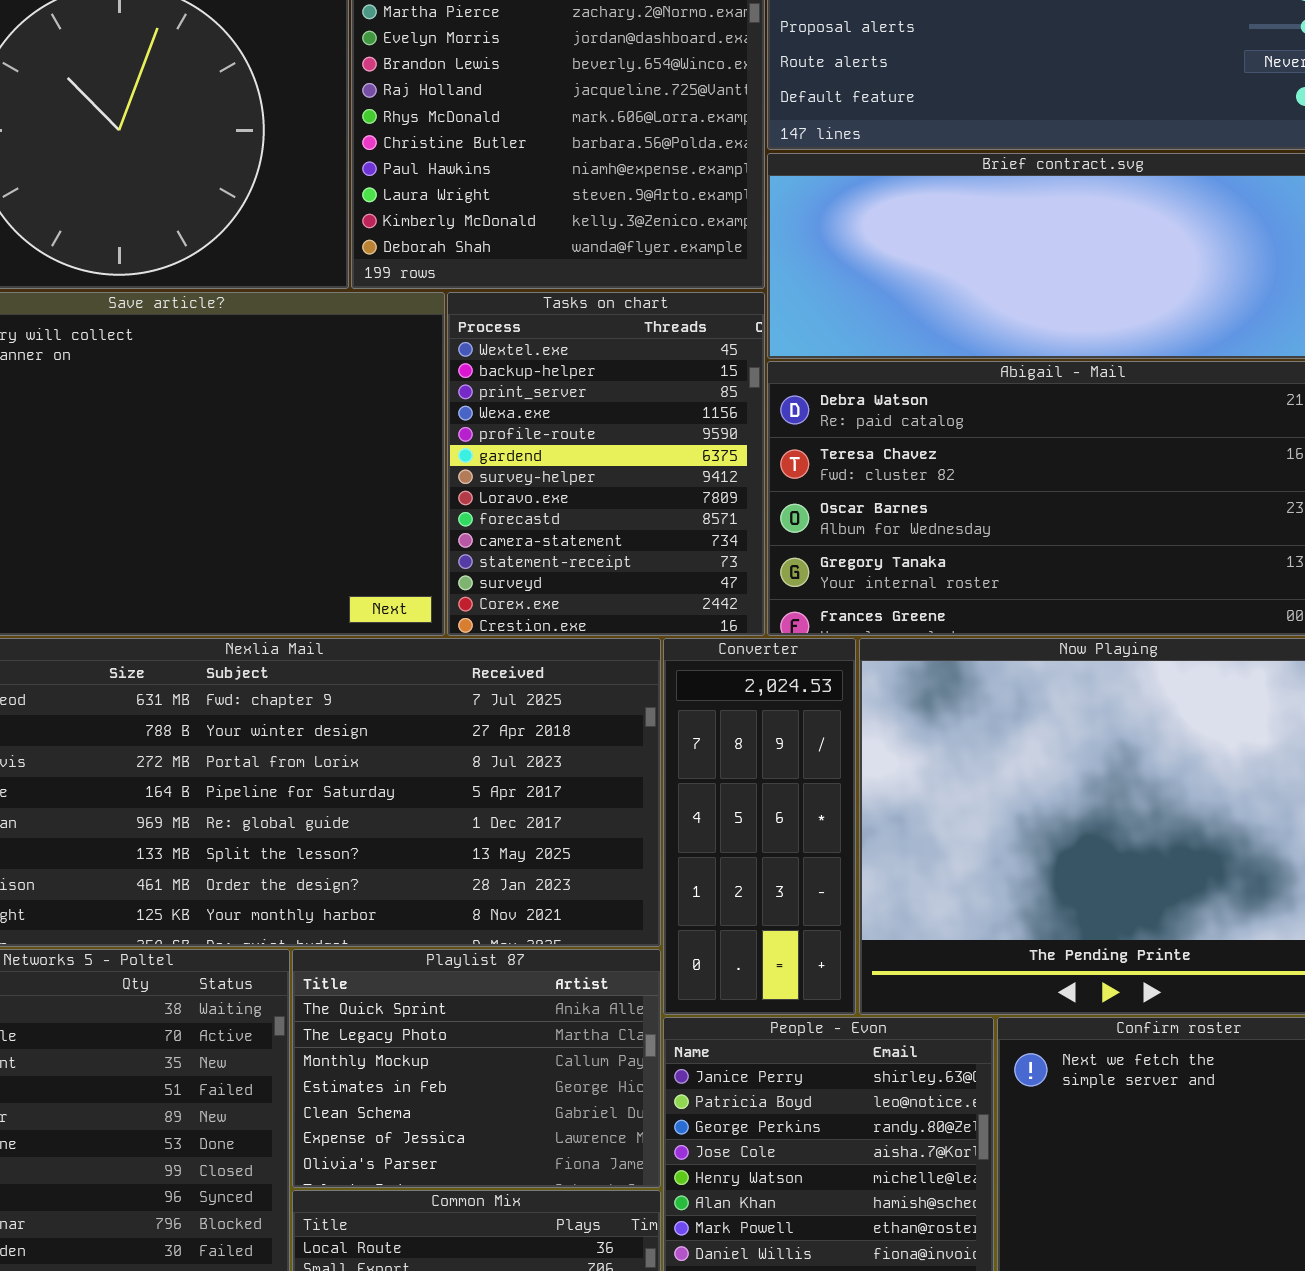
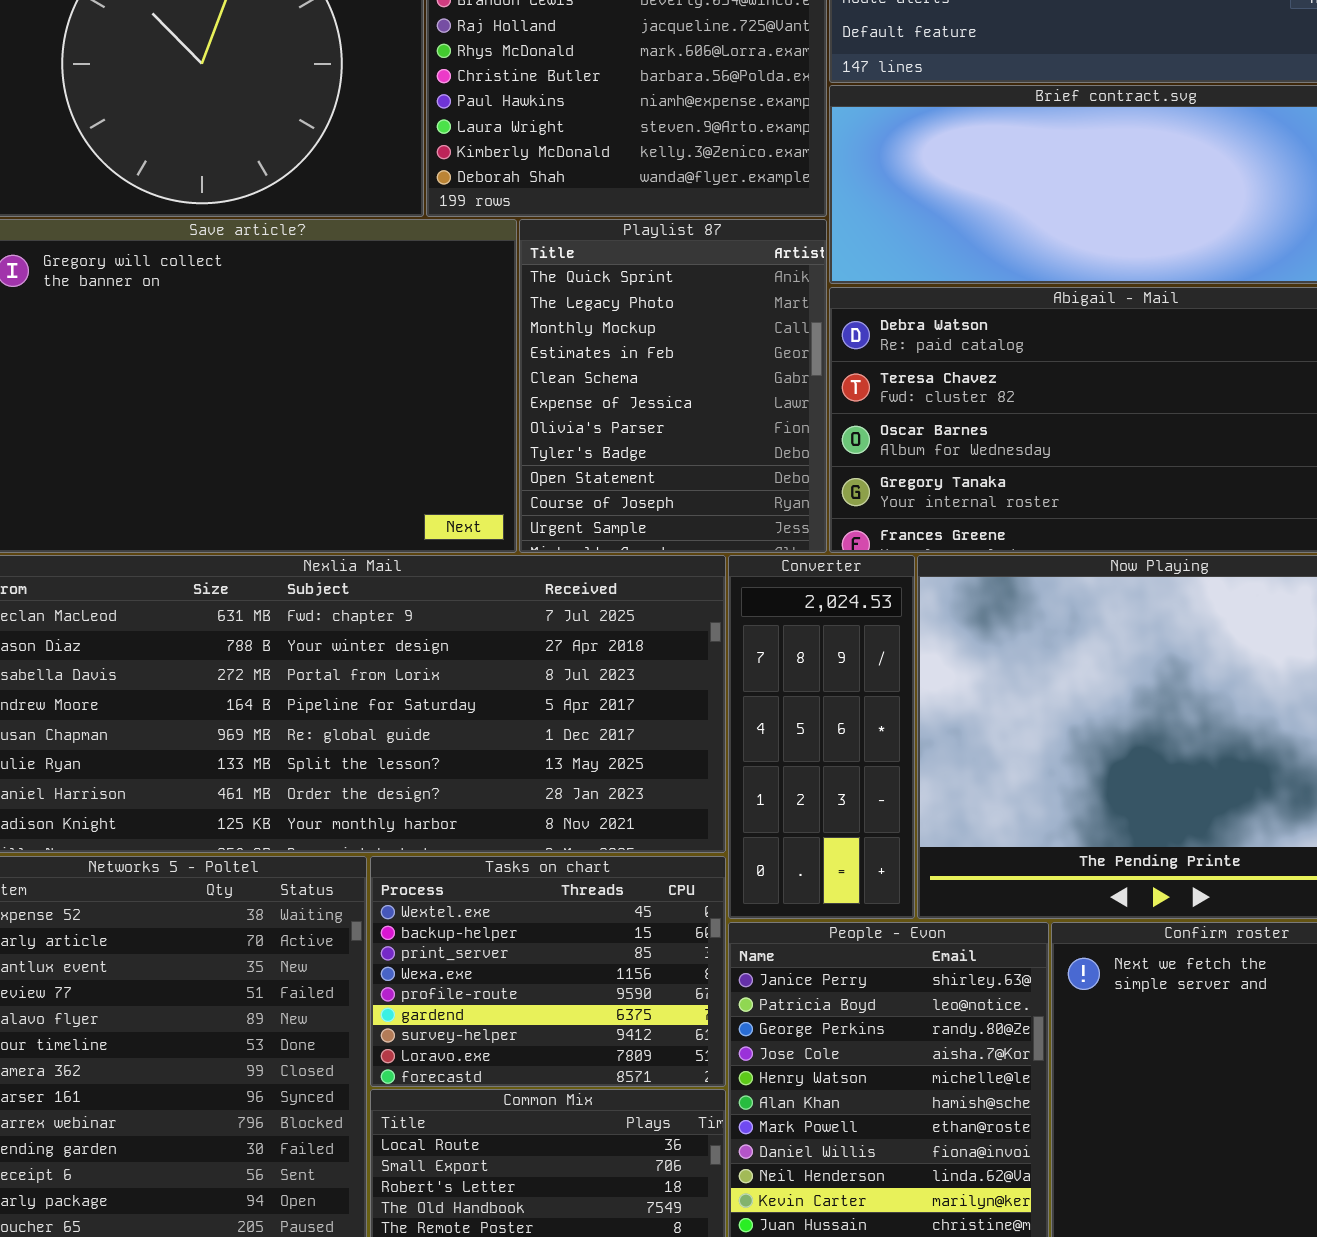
Tasks on chart: [447,292,765,636] -> [370,856,726,1087], moved, resized
Playlist 87: [292,949,661,1188] -> [519,219,827,553], moved, resized

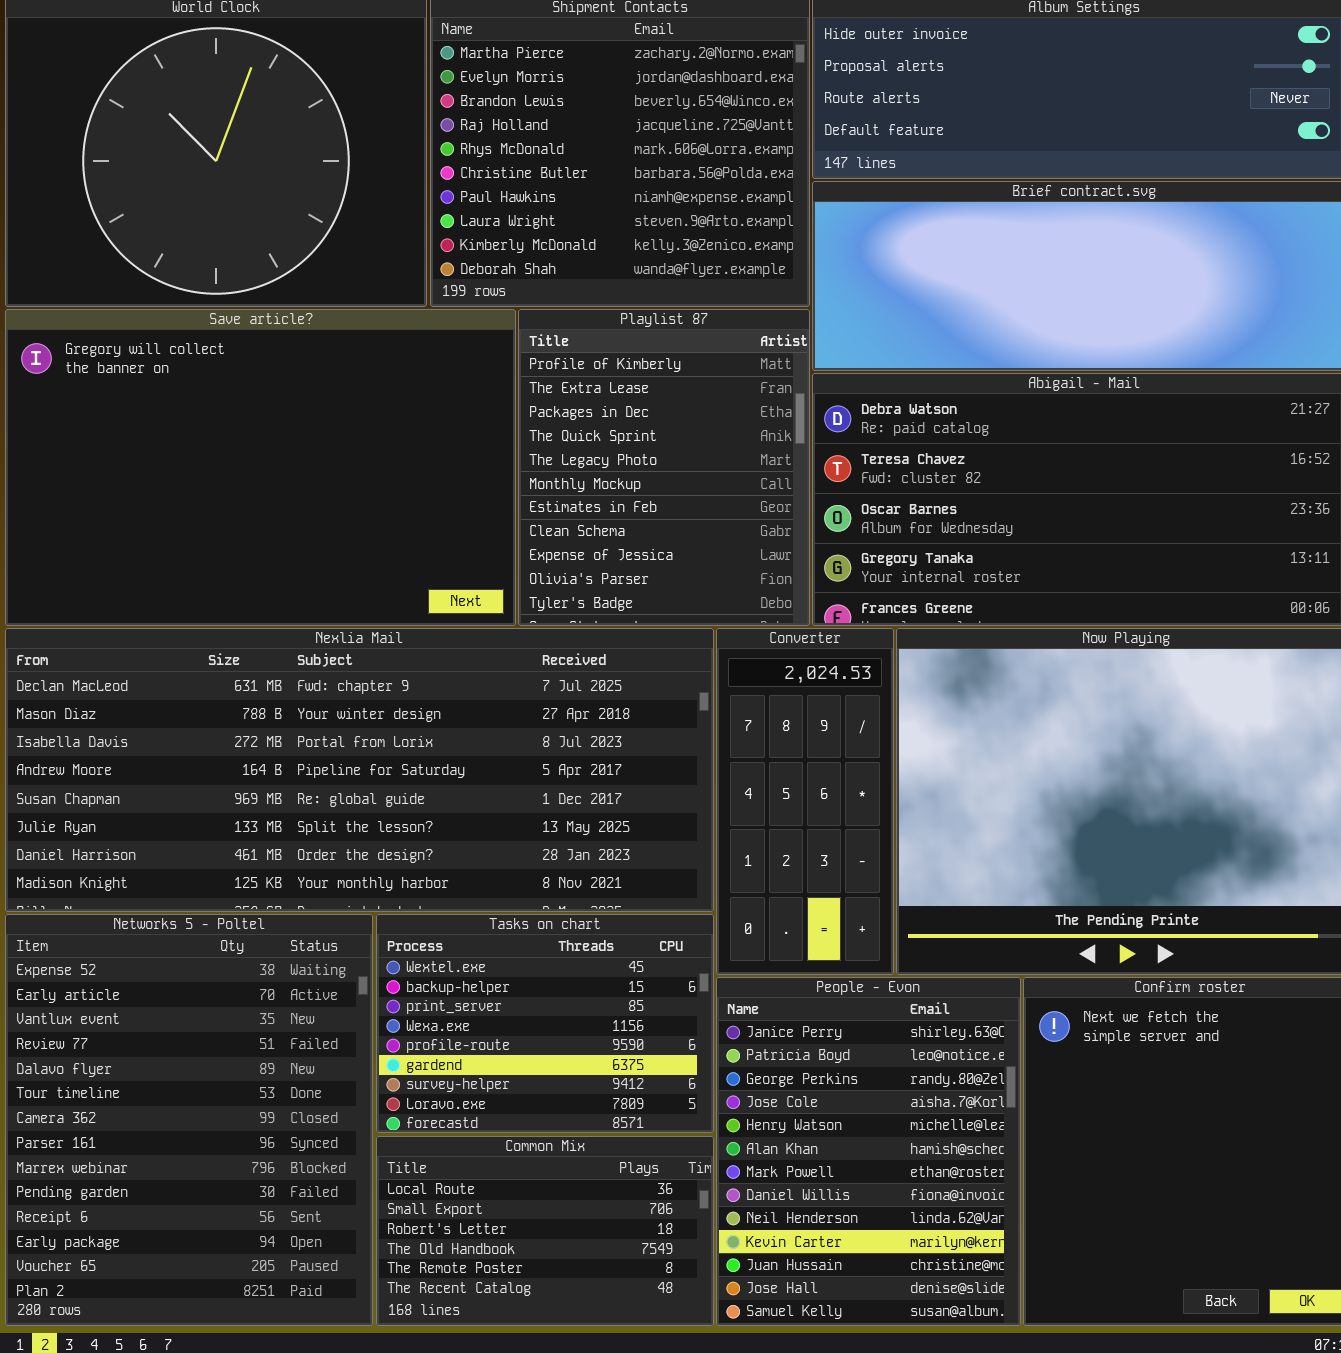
Playlist 87: [519,219,827,553] -> [518,309,810,626], scrolled up 3 rows

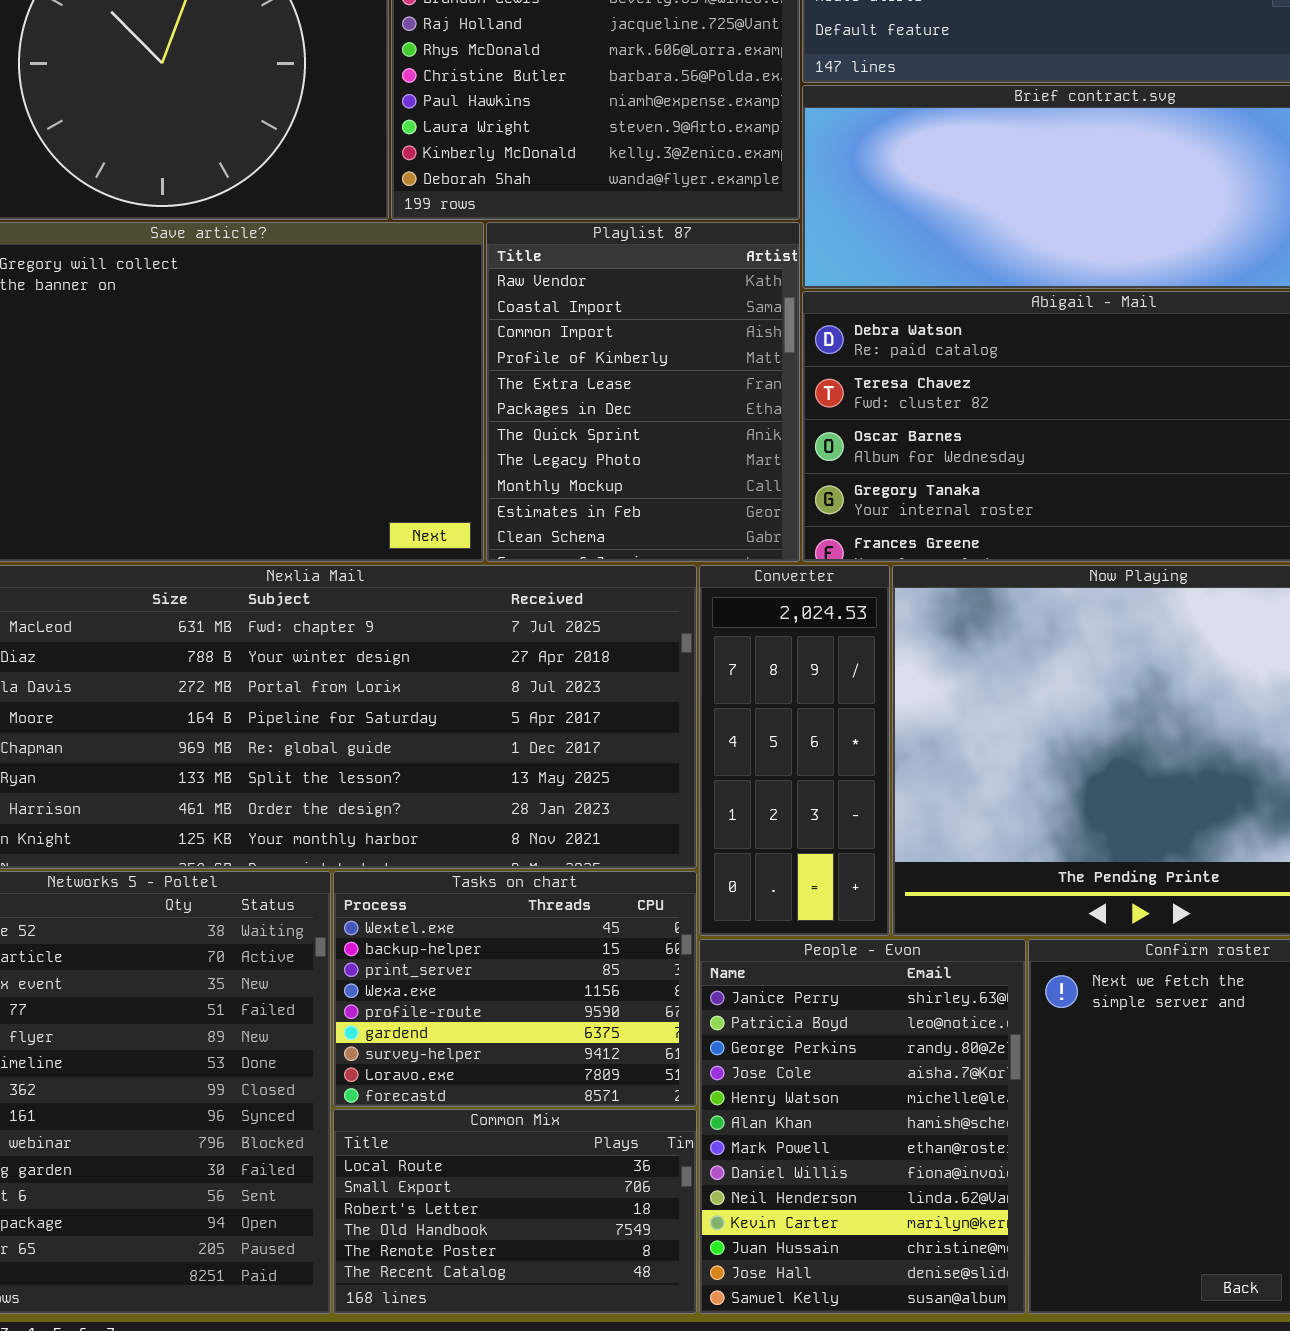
Playlist 87: [518,309,810,626] -> [486,222,800,562], scrolled up 3 rows

